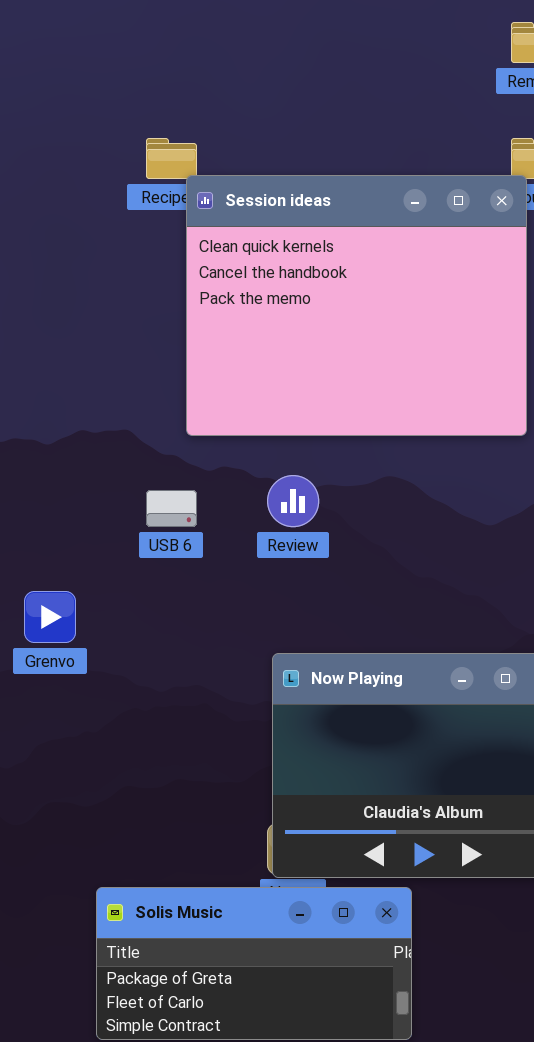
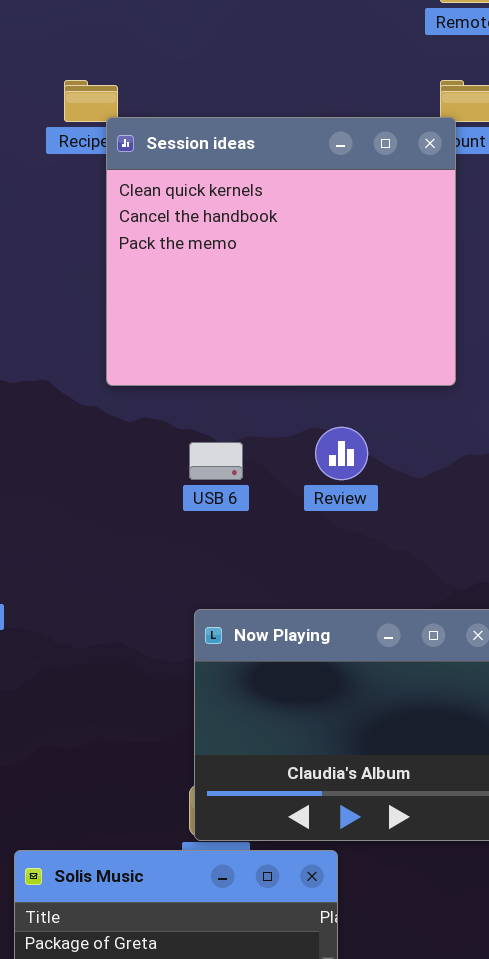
Review: [267,475,319,527] -> [315,427,368,480], moved
USB 6: [146,490,197,527] -> [189,442,243,480], moved

